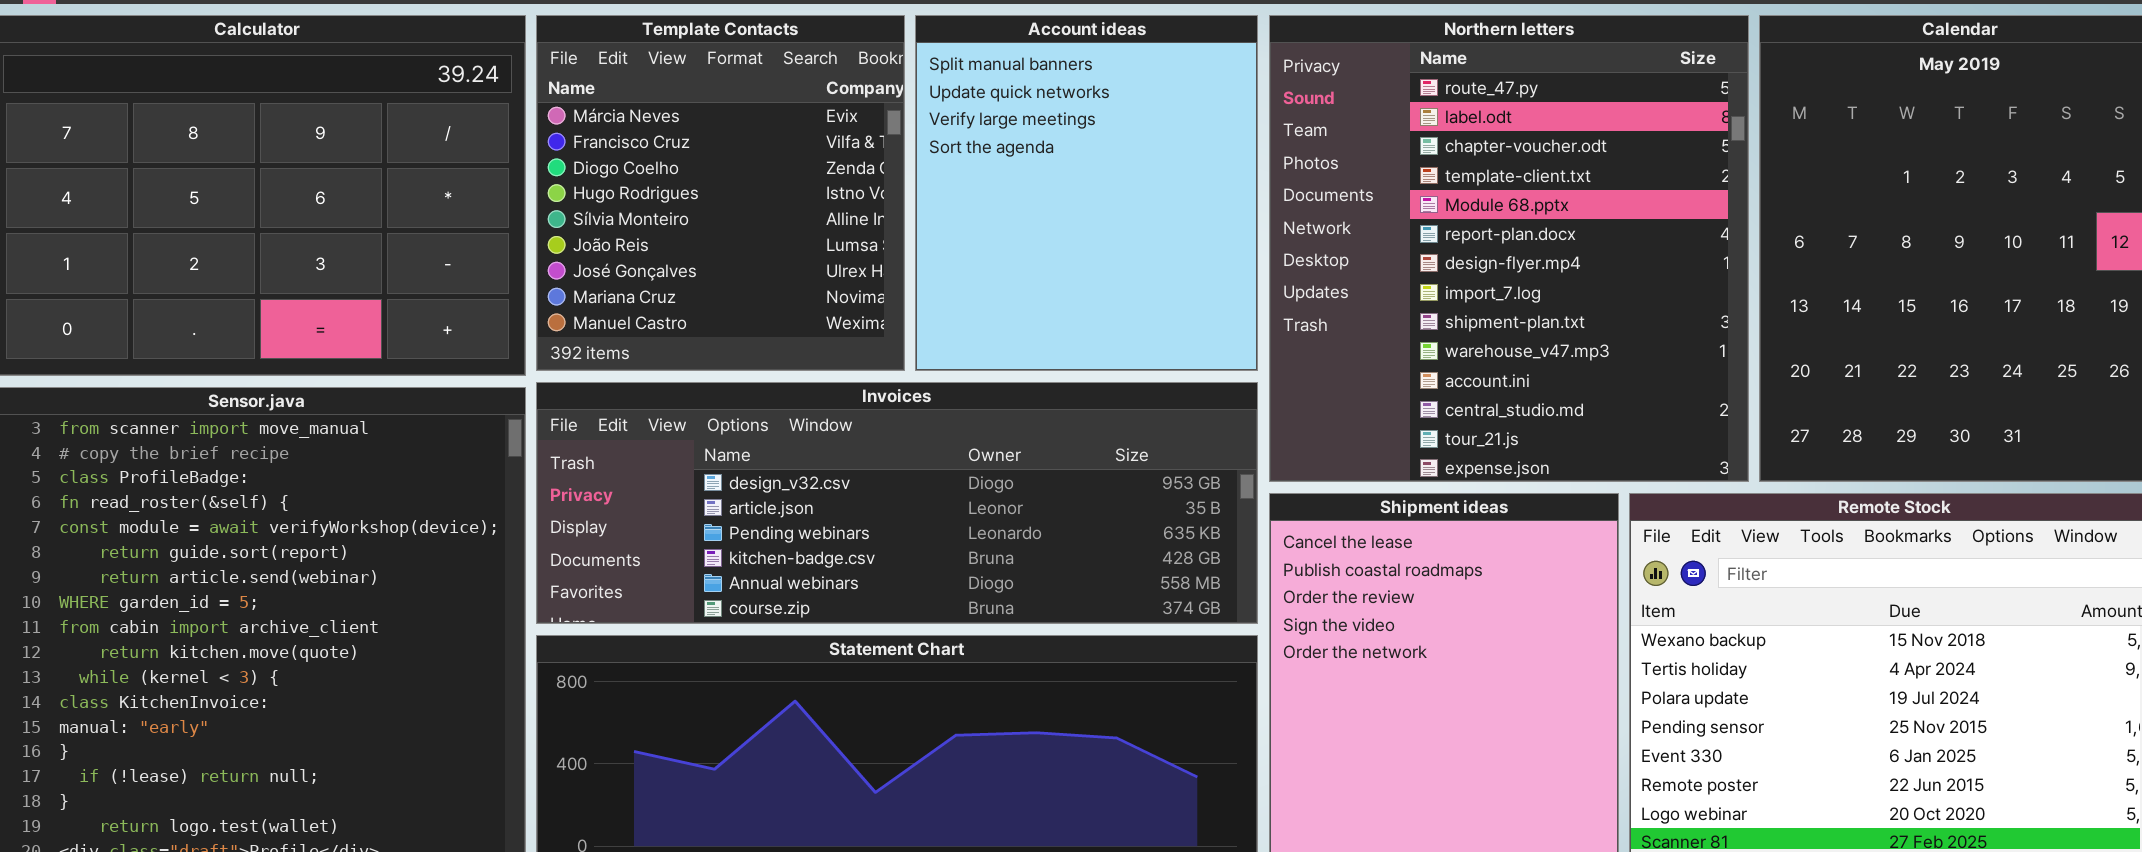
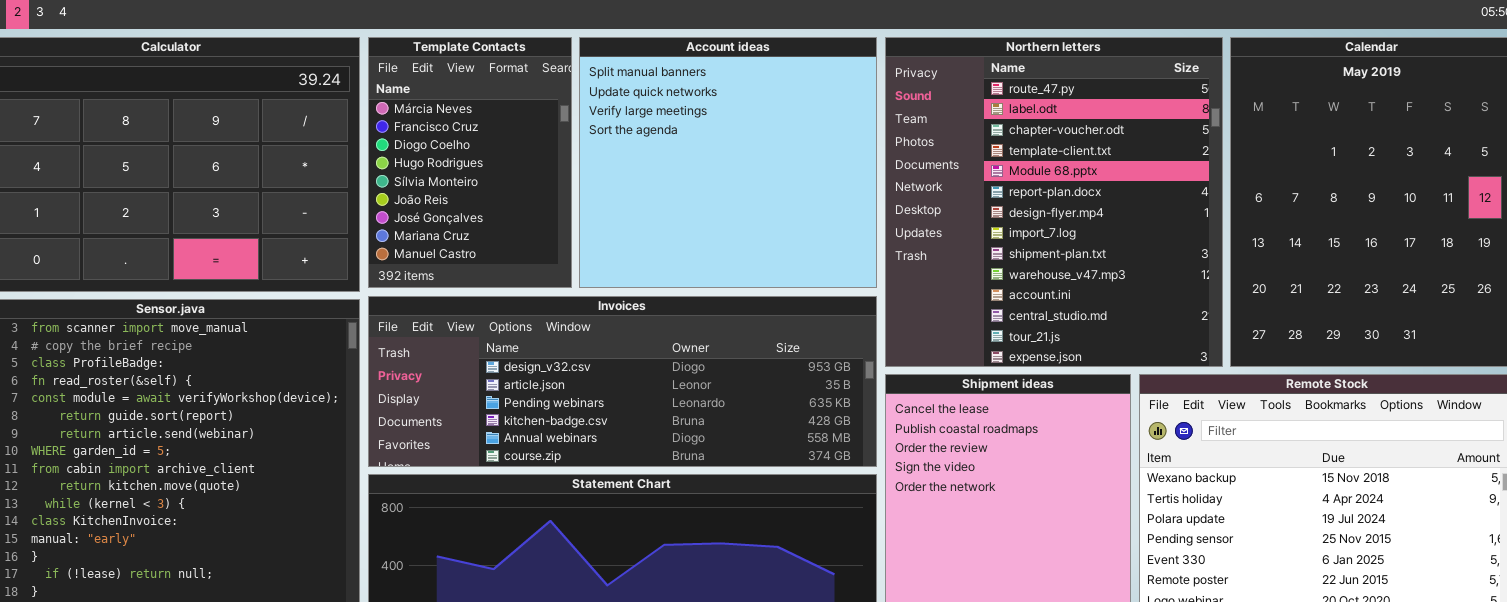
Template Contacts: [536,15,905,371] -> [368,37,572,288], resized
Account ideas: [915,15,1258,371] -> [579,37,877,288], resized

